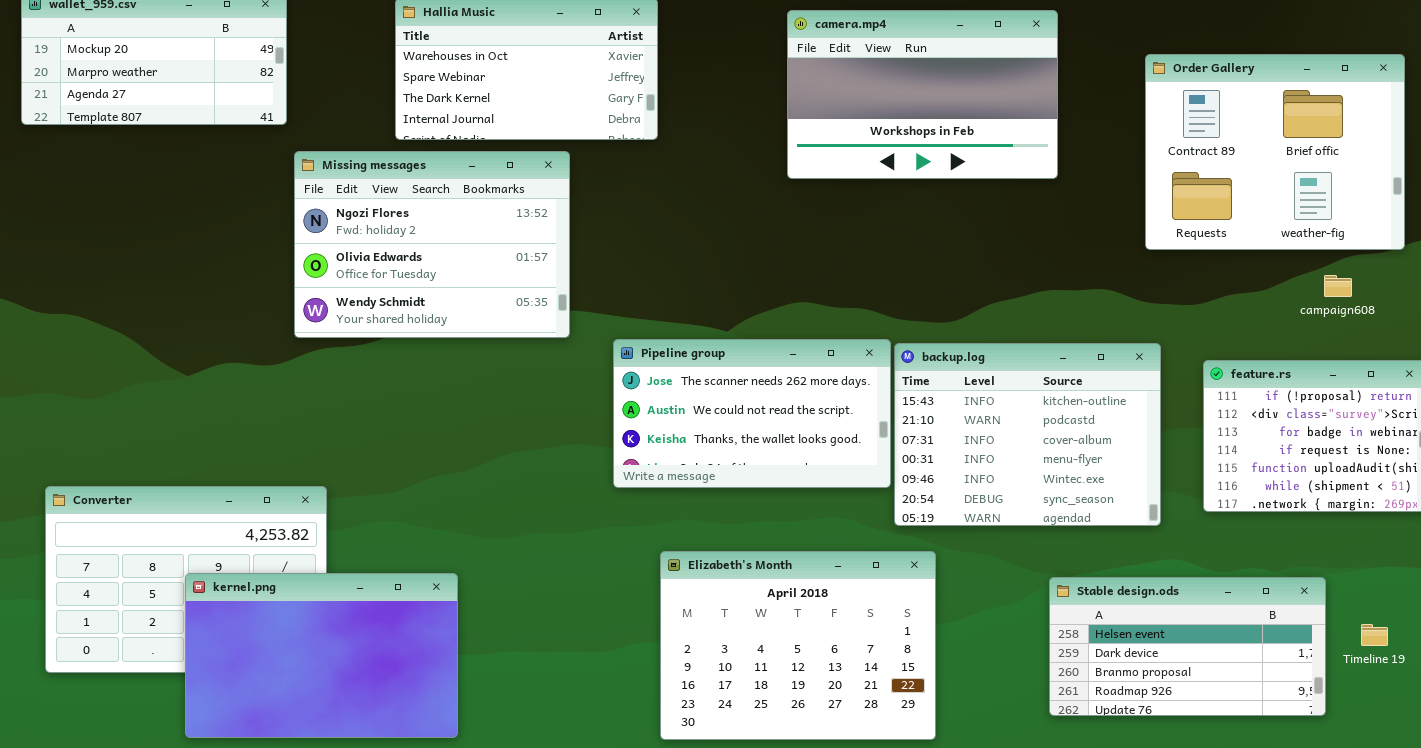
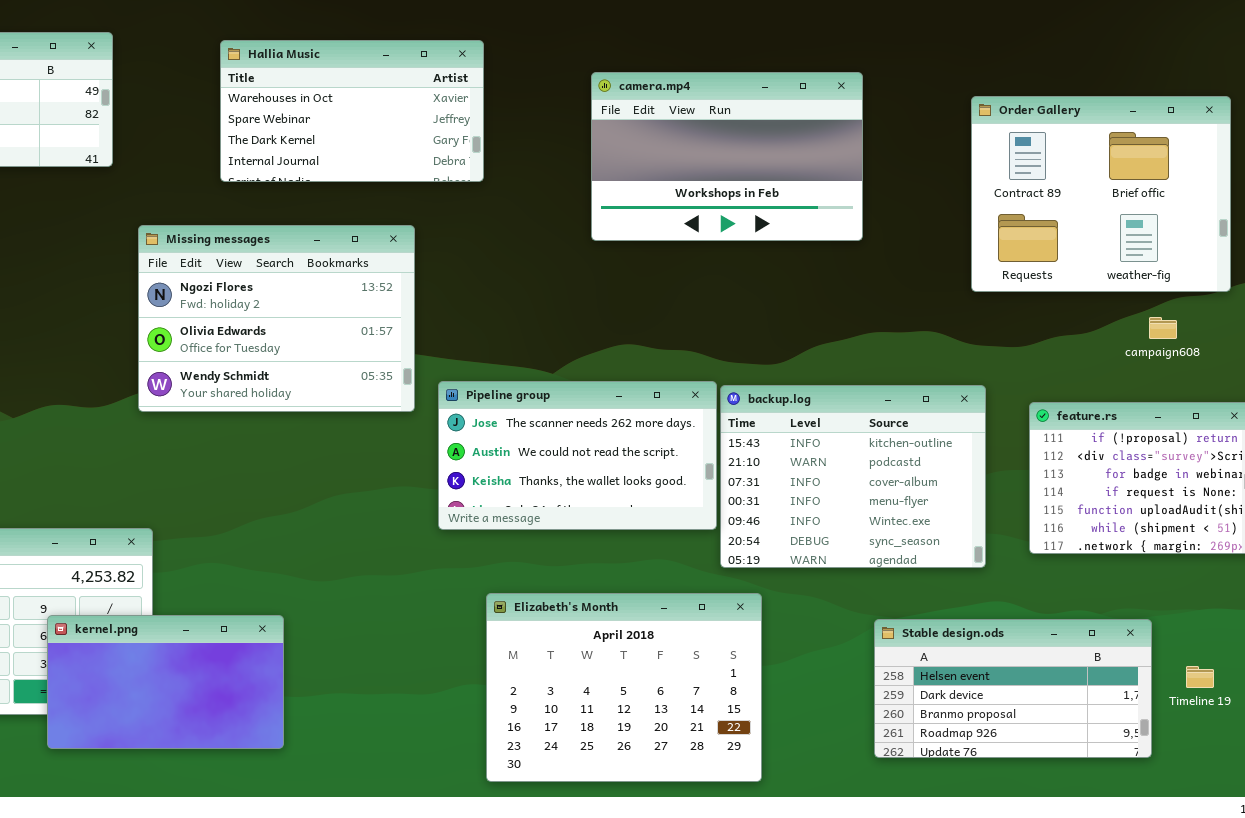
camera.mp4: [787,10,1058,179] -> [591,72,863,241], moved
Missing messages: [294,151,570,338] -> [138,225,415,412], moved
kernel.png: [185,573,458,738] -> [47,615,284,749], resized

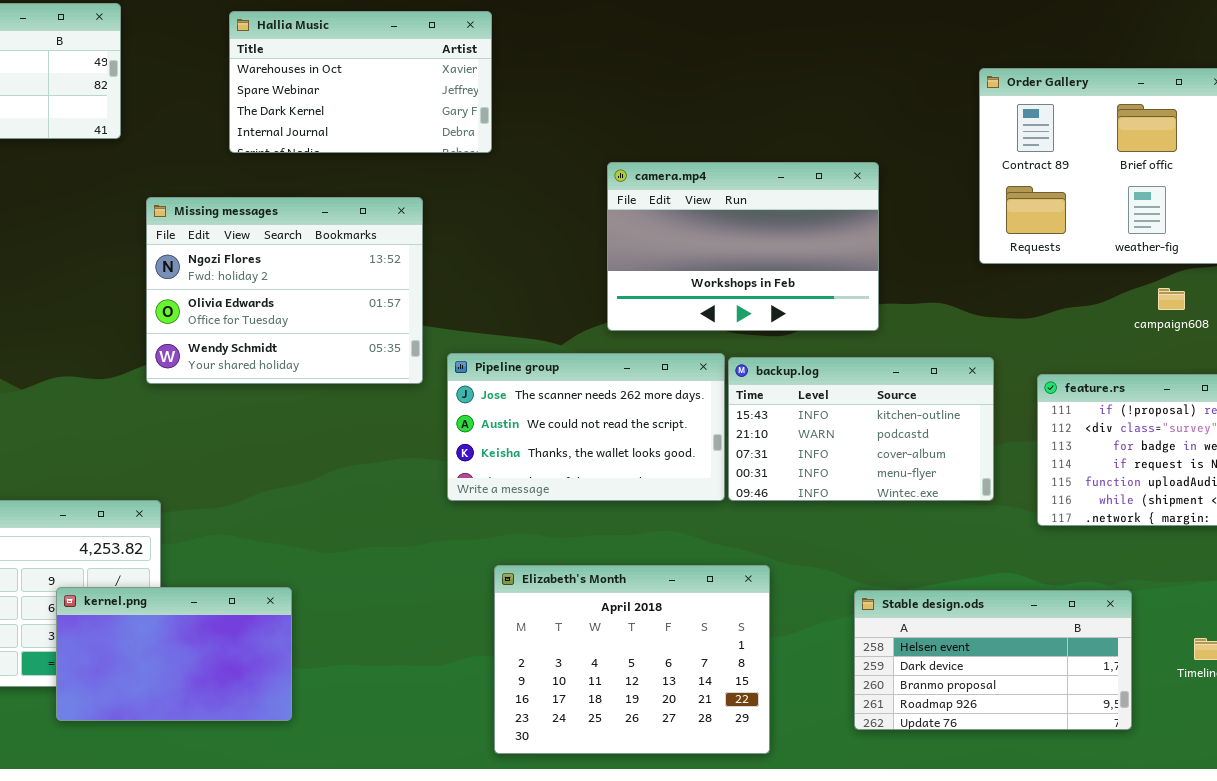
camera.mp4: [591,72,863,241] -> [607,162,879,331], moved
backup.log: [720,385,986,568] -> [728,357,994,501], resized
Stable design.ods: [874,619,1152,758] -> [854,590,1132,730], moved

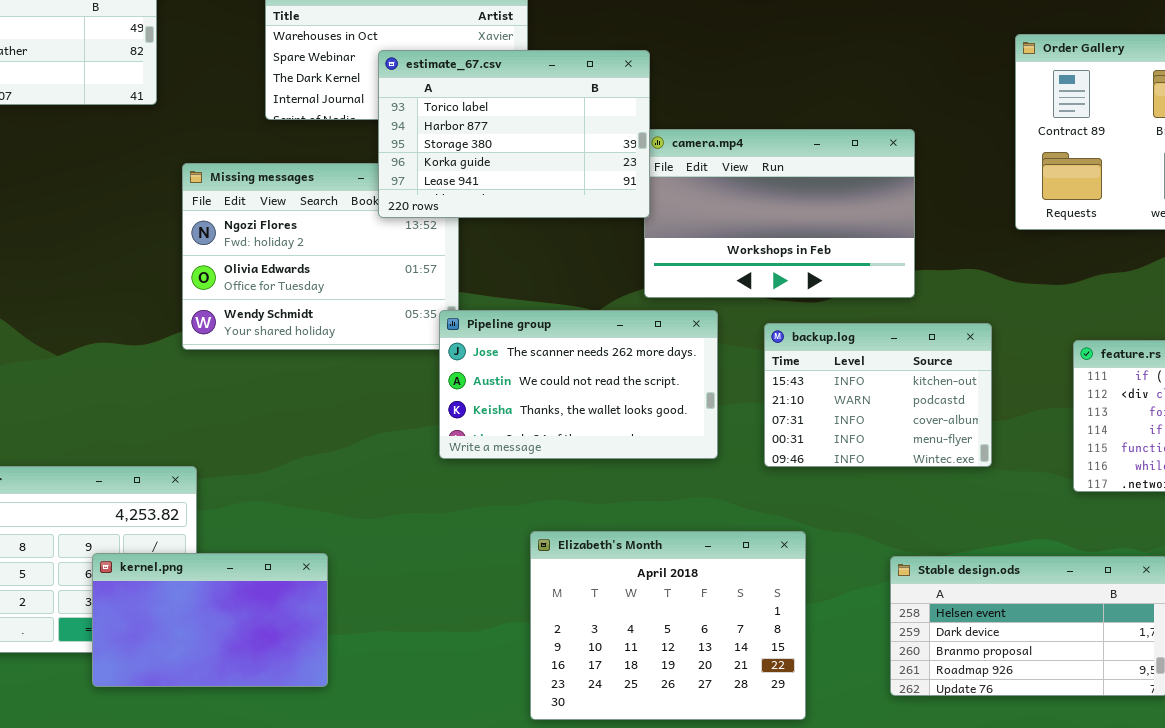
estimate_67.csv: none -> [378,50,650,218], opened
Pipeline group: [447,353,725,501] -> [439,310,718,459], moved
backup.log: [728,357,994,501] -> [764,323,992,467], resized

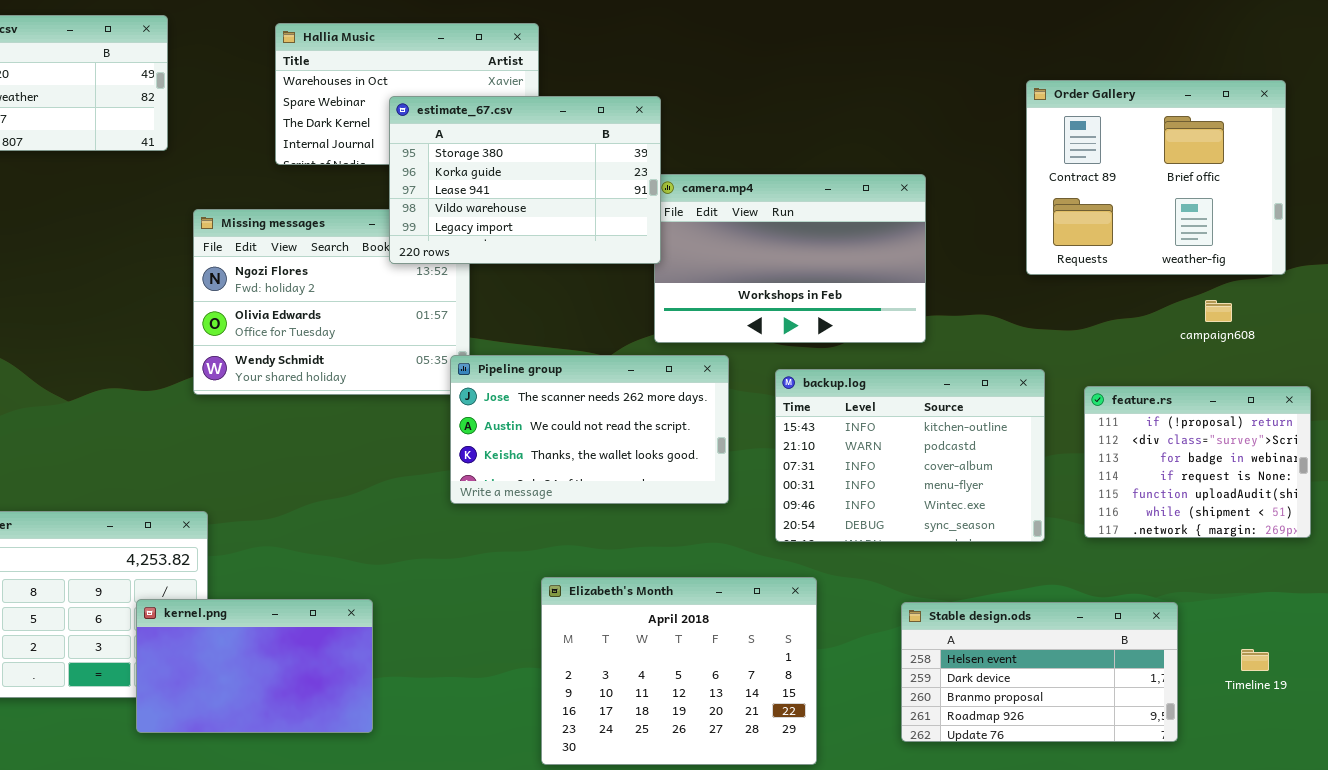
estimate_67.csv: [378,50,650,218] -> [389,96,661,264], scrolled down 2 rows
backup.log: [764,323,992,467] -> [775,369,1045,542], resized
kernel.png: [92,553,328,687] -> [136,599,373,733], moved

